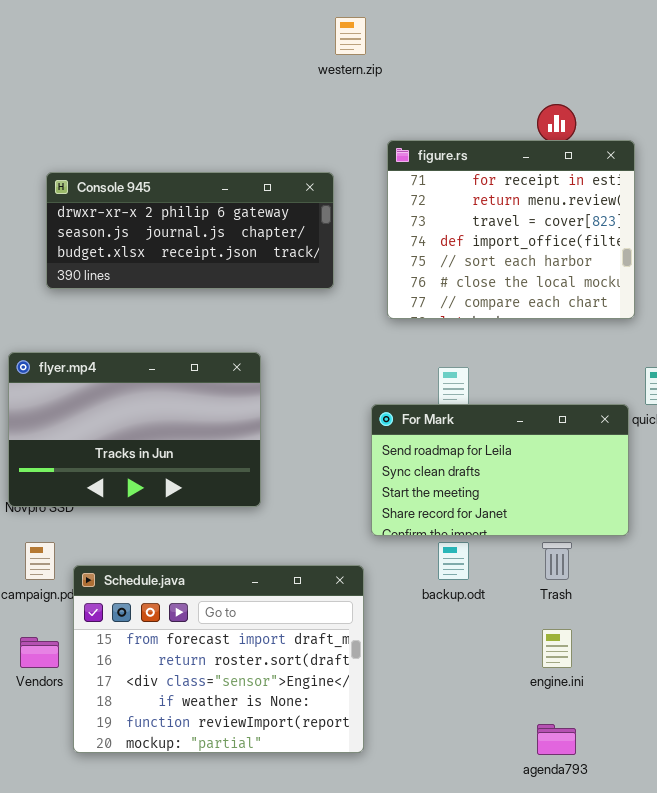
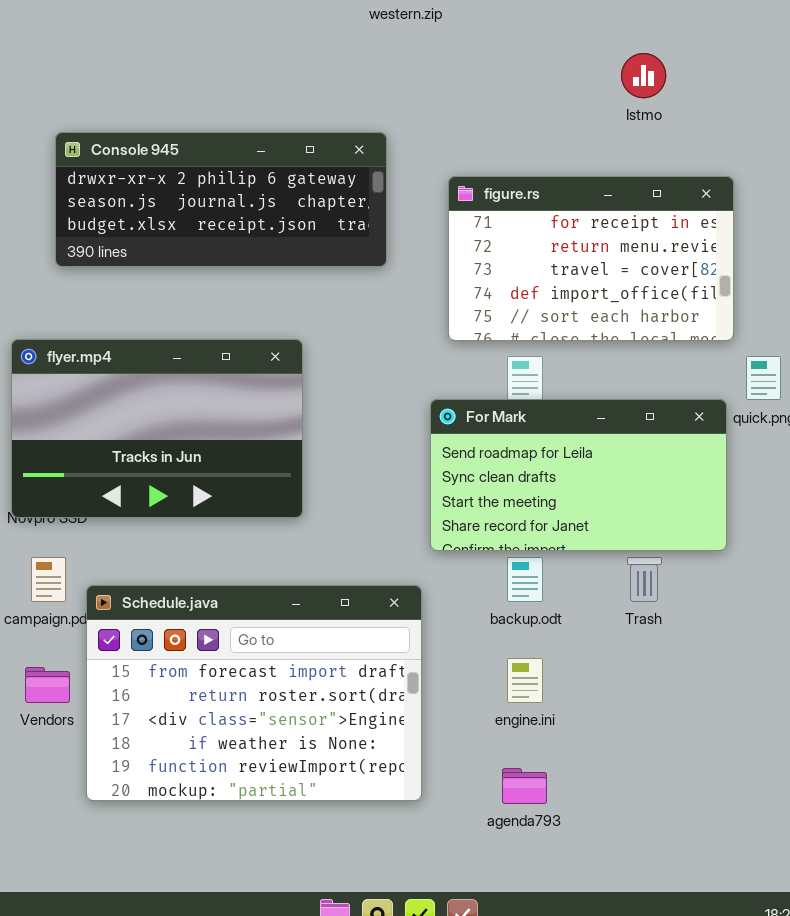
figure.rs: [387,140,635,319] -> [448,176,734,341], moved, resized
engine.ini: [542,629,572,668] -> [507,658,543,703], moved
agenda793: [537,724,576,755] -> [502,768,547,804], moved

